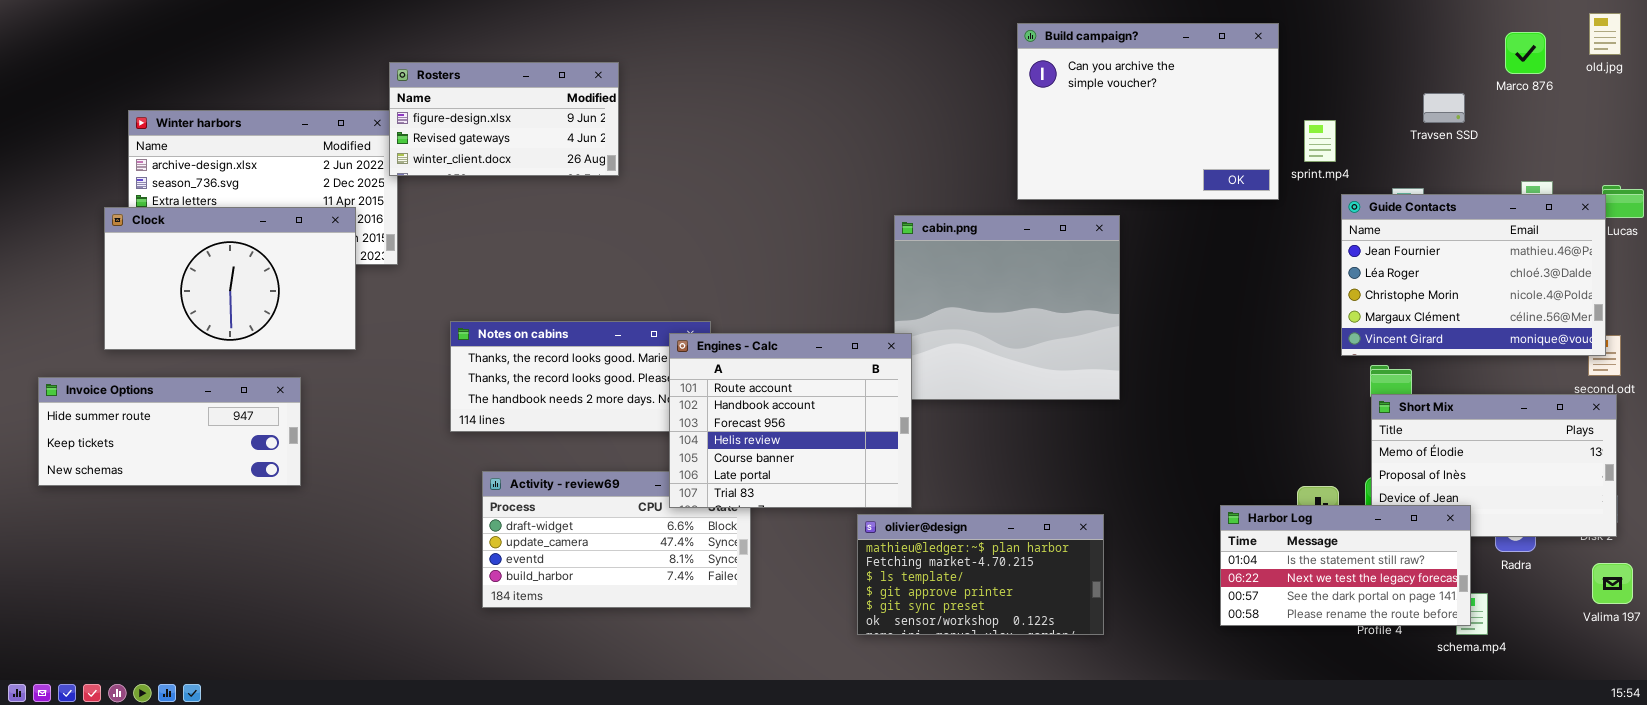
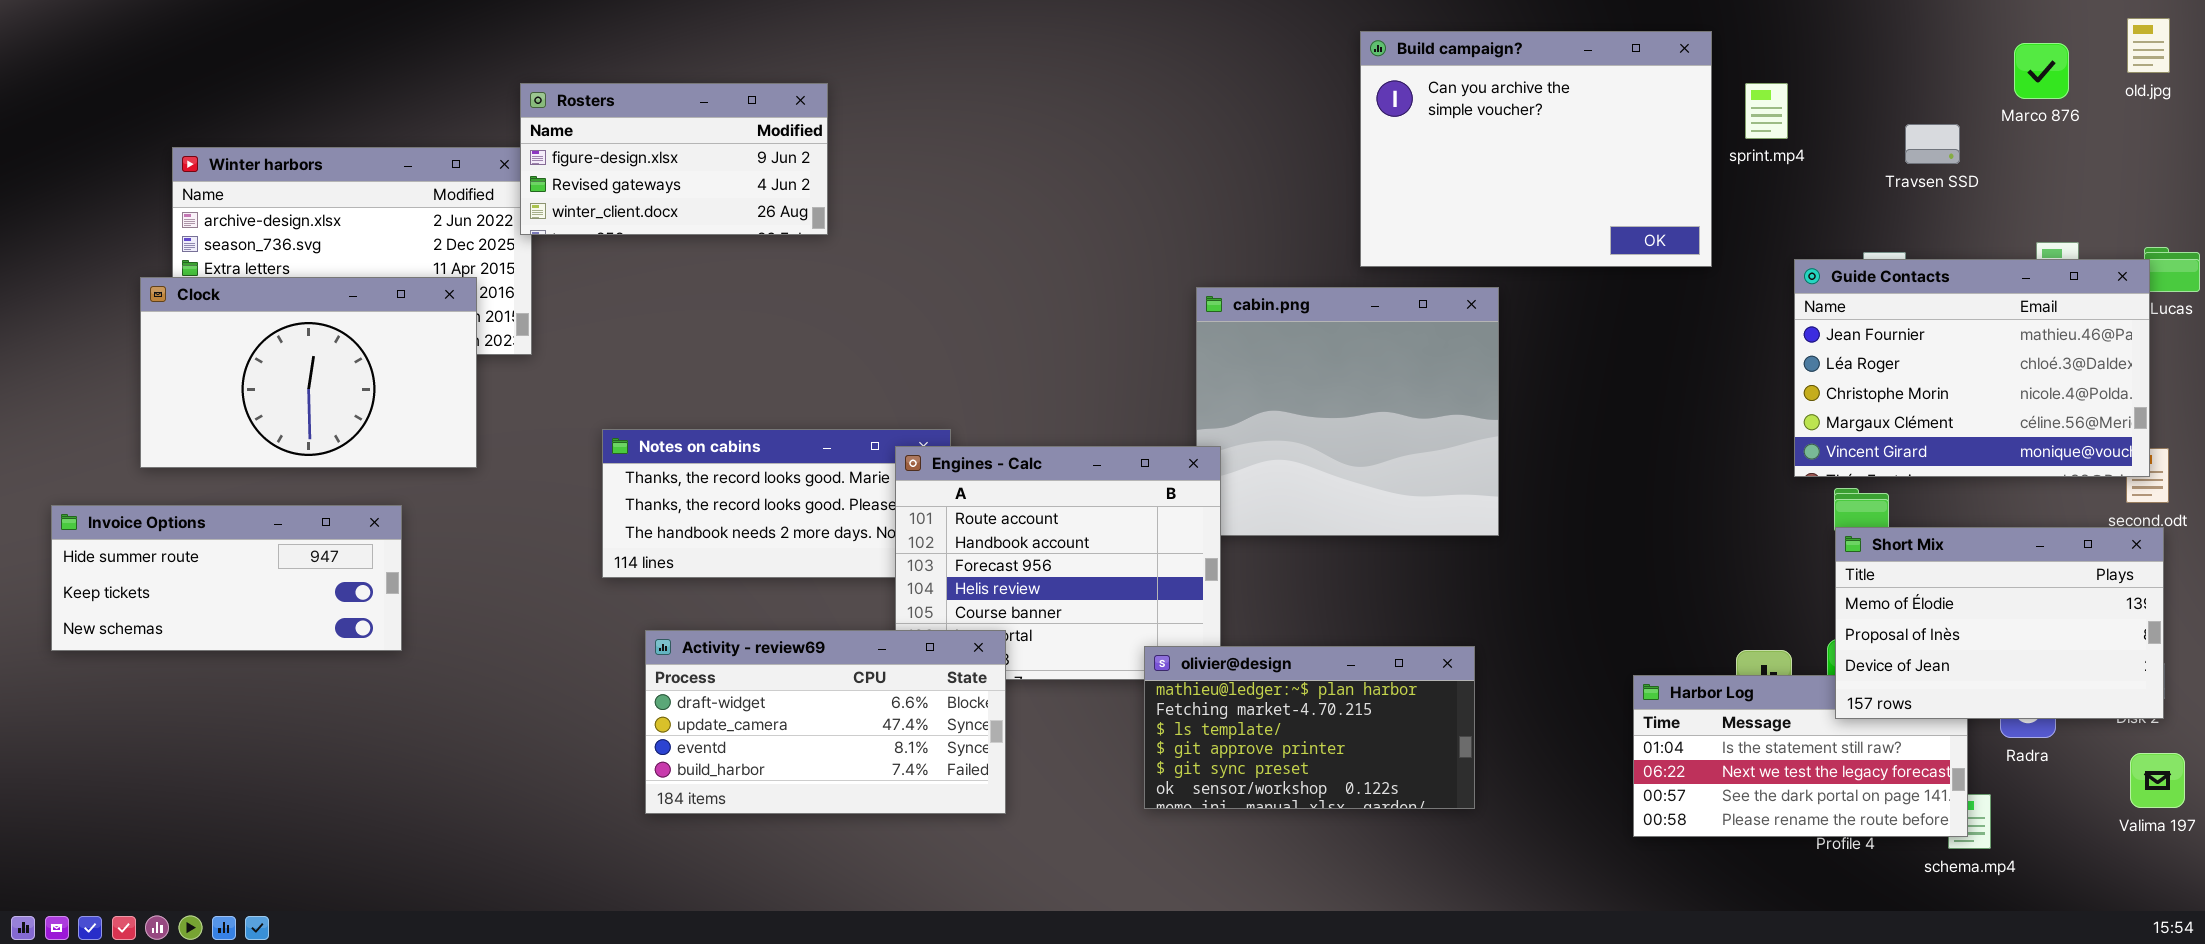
sprint.mp4: [1304,120,1336,162] -> [1745,83,1788,139], moved
Short Mix: [1371,394,1617,537] -> [1835,527,2164,719], raised
Activity - review69: [482,471,751,608] -> [645,630,1006,814], raised
olivier@design: [857,514,1104,635] -> [1144,646,1475,809], moved

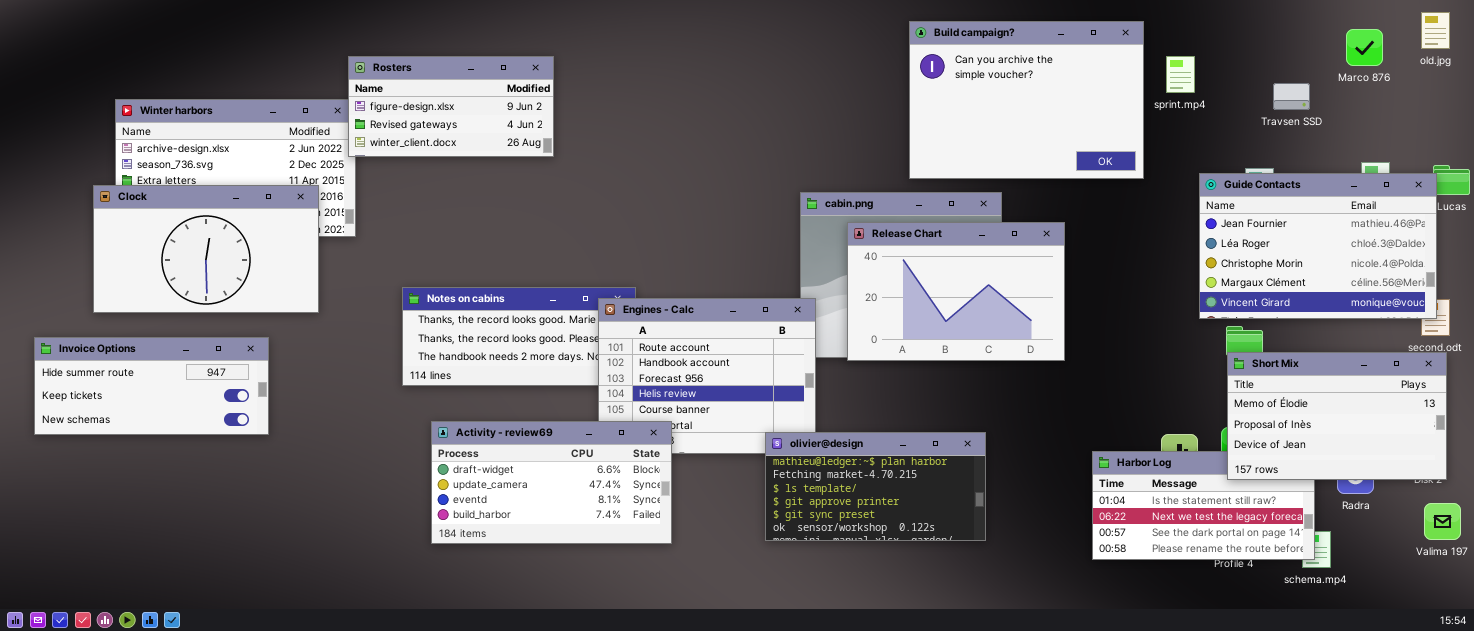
Release Chart: none -> [847,222,1065,361], opened

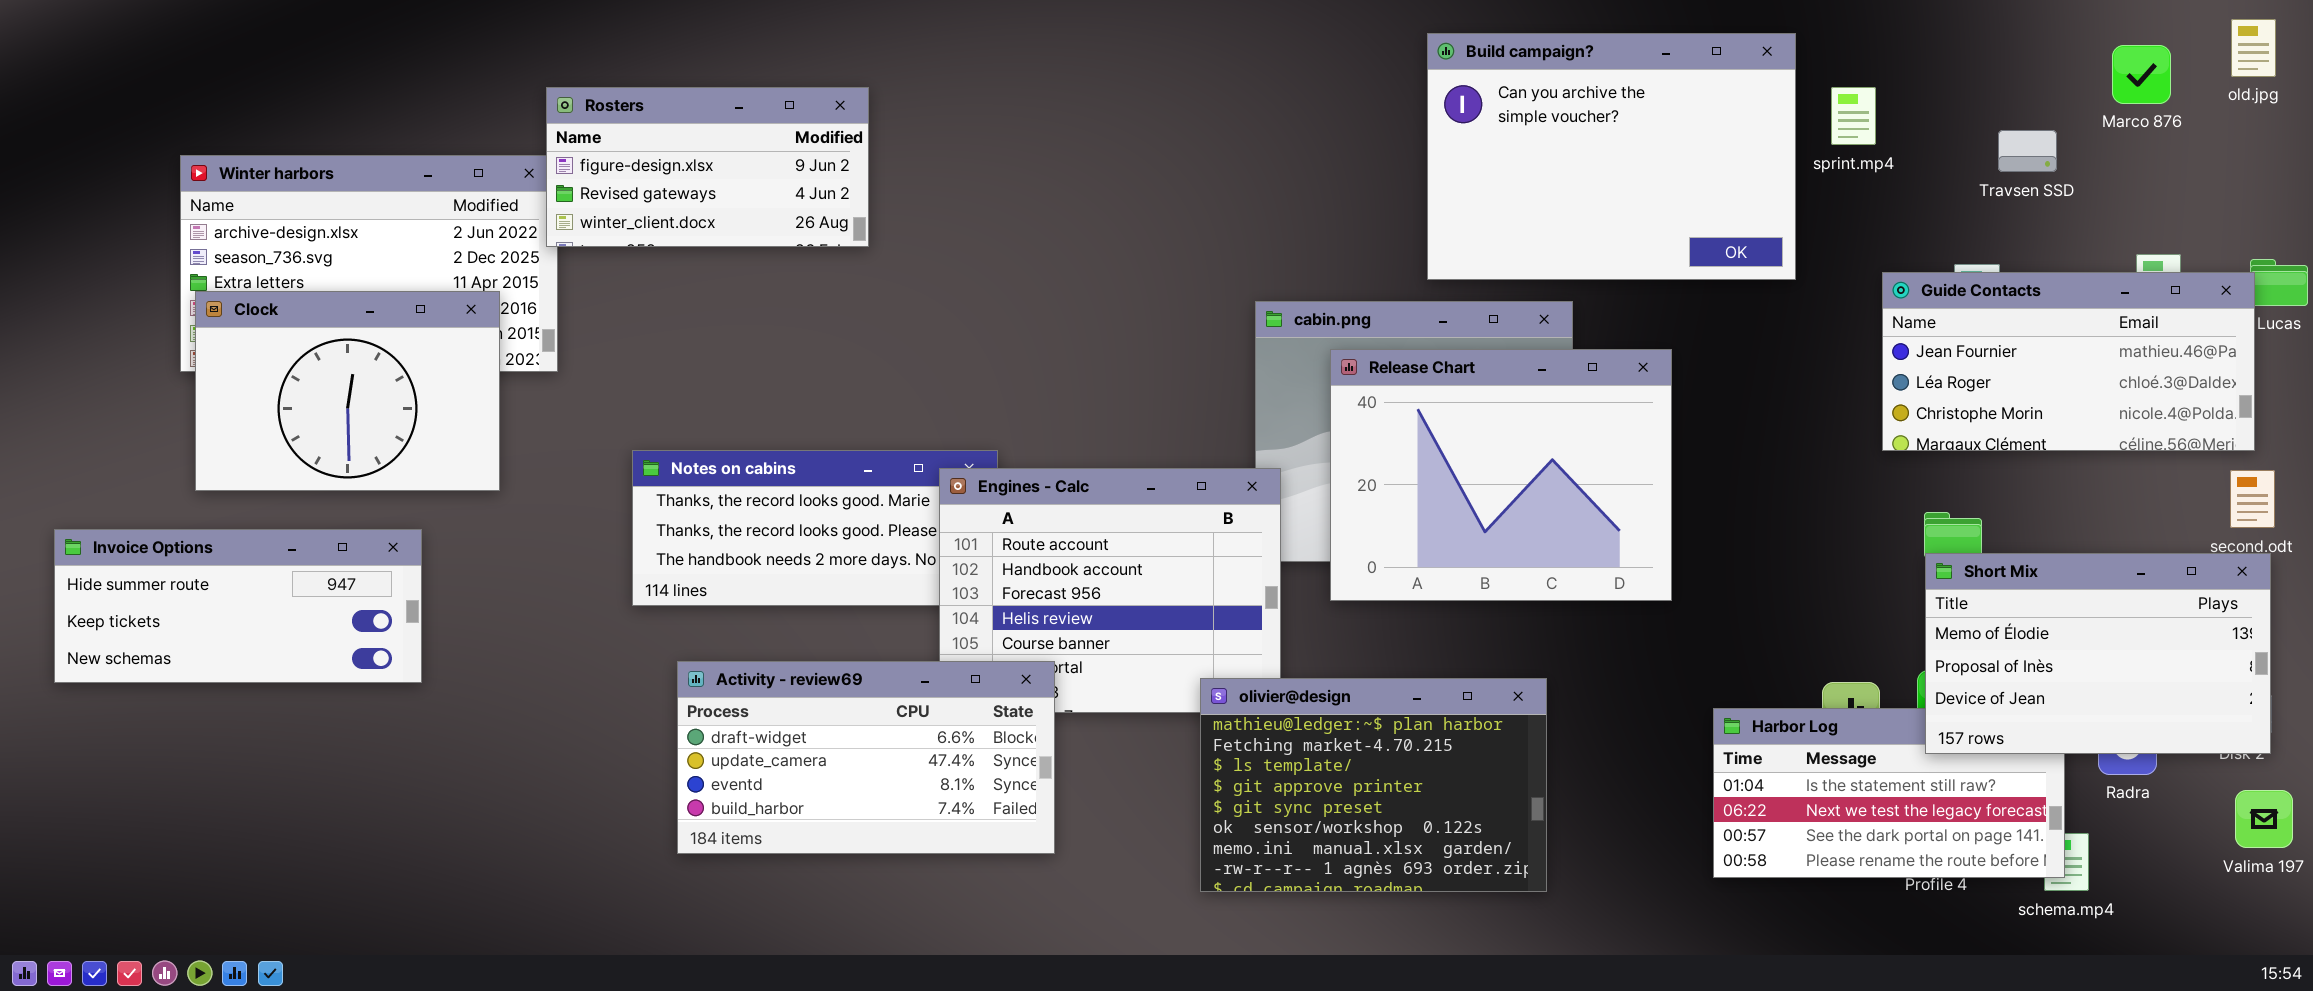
Guide Contacts: [1199,173,1437,319] -> [1882,272,2255,451], resized
Clock: [93,185,319,313] -> [195,291,500,491], resized
Release Chart: [847,222,1065,361] -> [1330,349,1672,601], resized
olivier@design: [765,432,986,541] -> [1200,678,1547,892], resized

